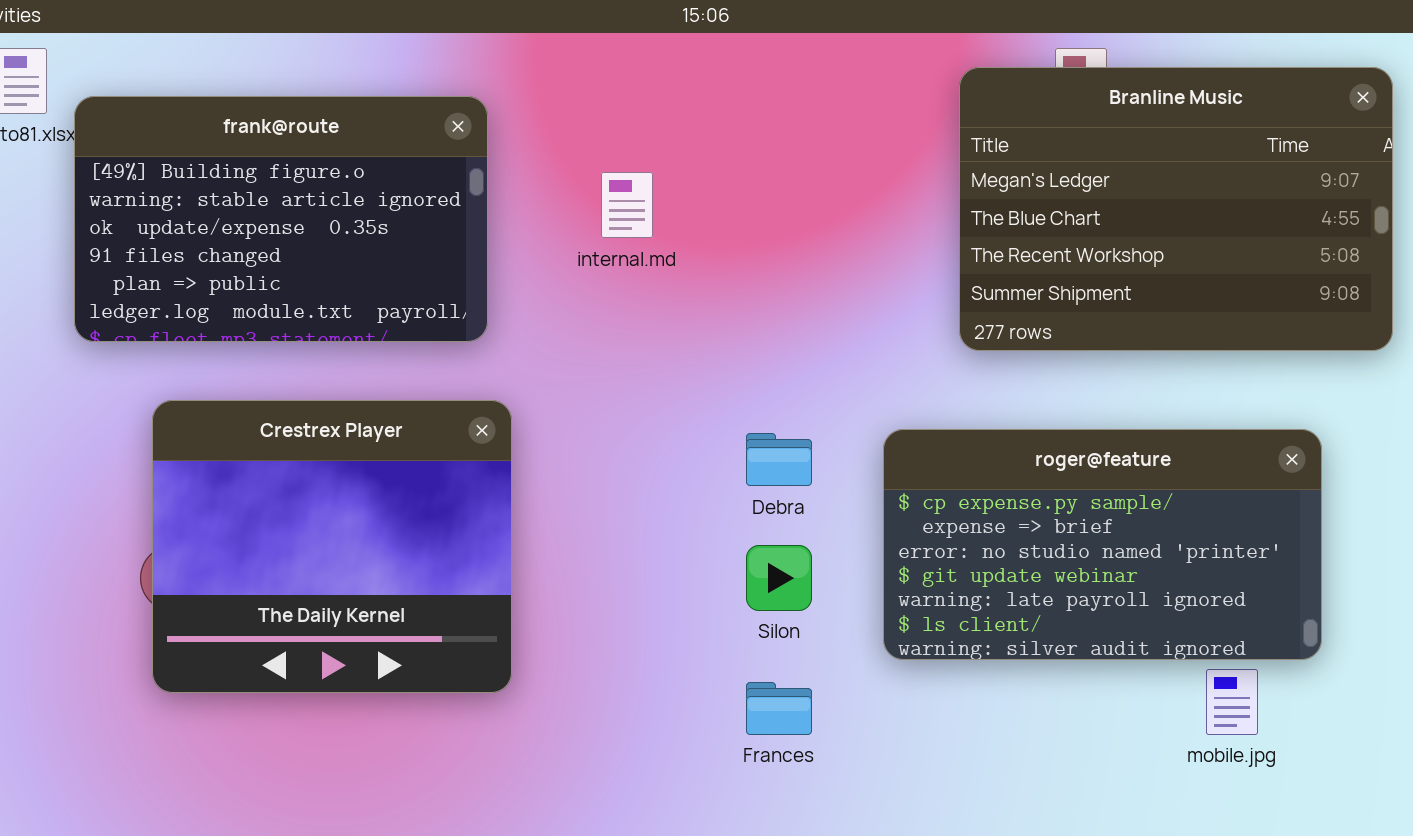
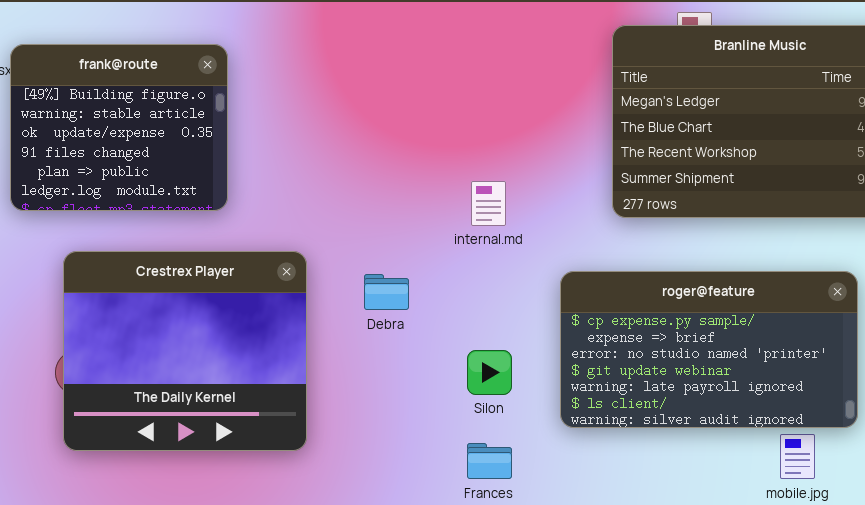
frank@route: [74,96,488,342] -> [10,44,228,211], resized
internal.md: [601,172,653,238] -> [471,181,506,226], moved
Debra: [746,433,812,486] -> [364,274,409,310], moved

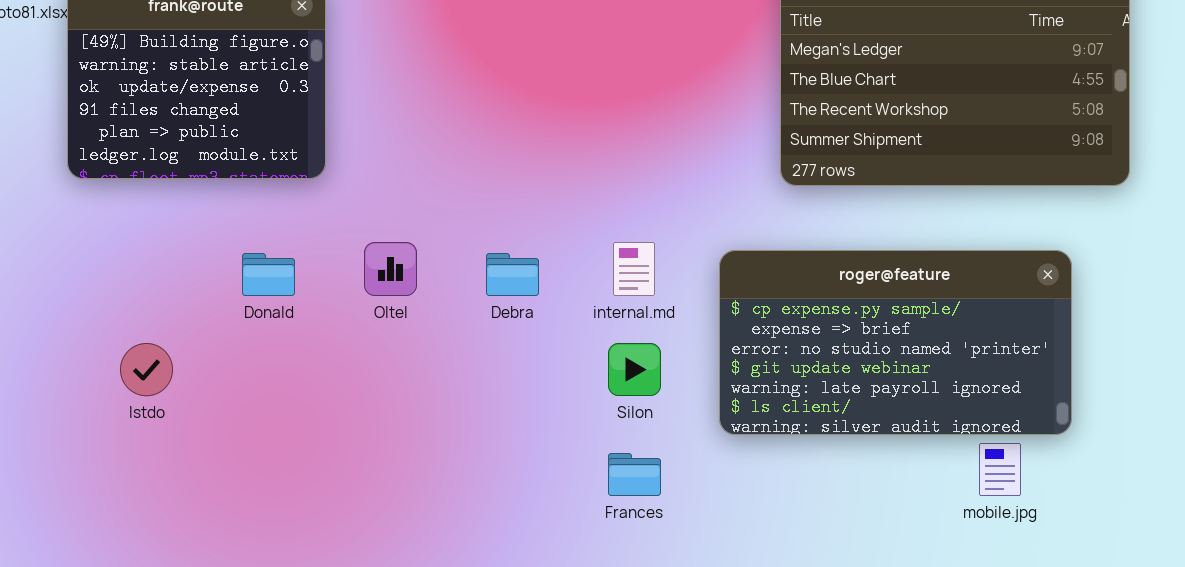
internal.md: [471,181,506,226] -> [613,242,655,296], moved
Crestrex Player: [63,251,307,451] -> none, closed

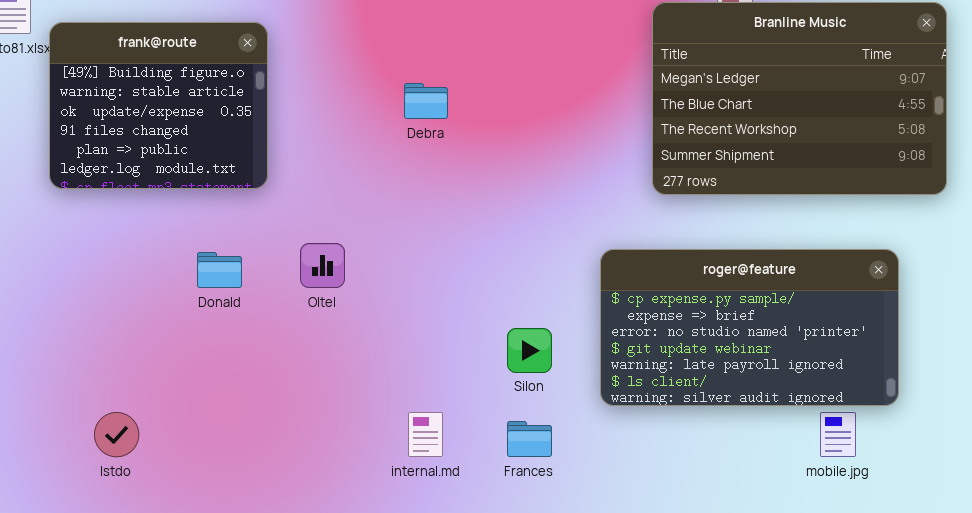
internal.md: [613,242,655,296] -> [408,412,443,457], moved
Debra: [486,253,539,296] -> [404,83,448,119], moved
Istdo: [120,343,173,396] -> [94,412,139,457], moved

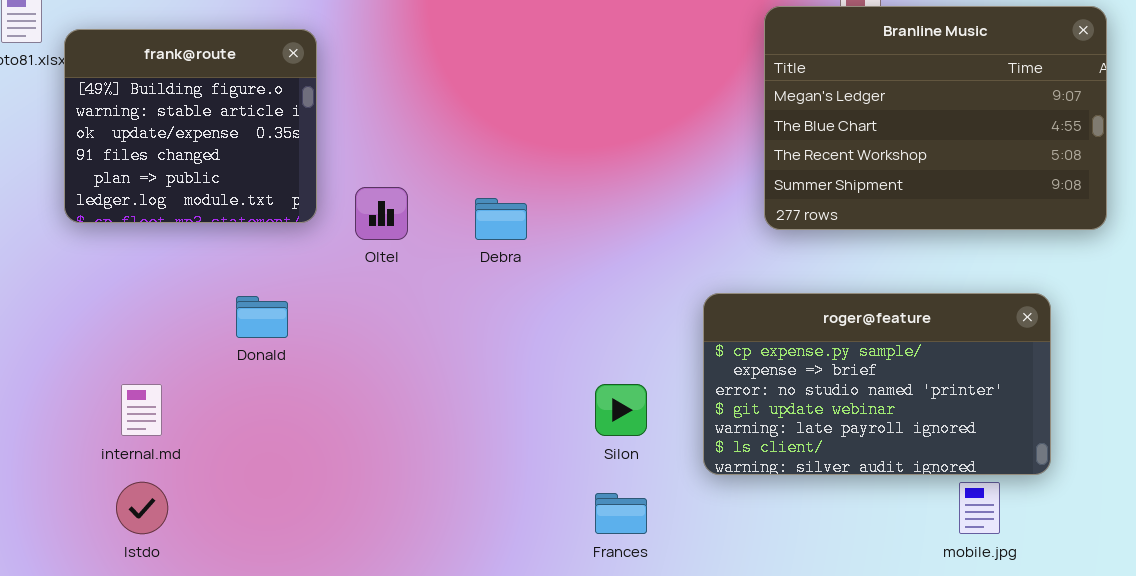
Debra: [404,83,448,119] -> [475,198,527,240], moved
Oltel: [300,243,345,288] -> [355,187,408,240], moved
internal.md: [408,412,443,457] -> [121,384,162,436], moved

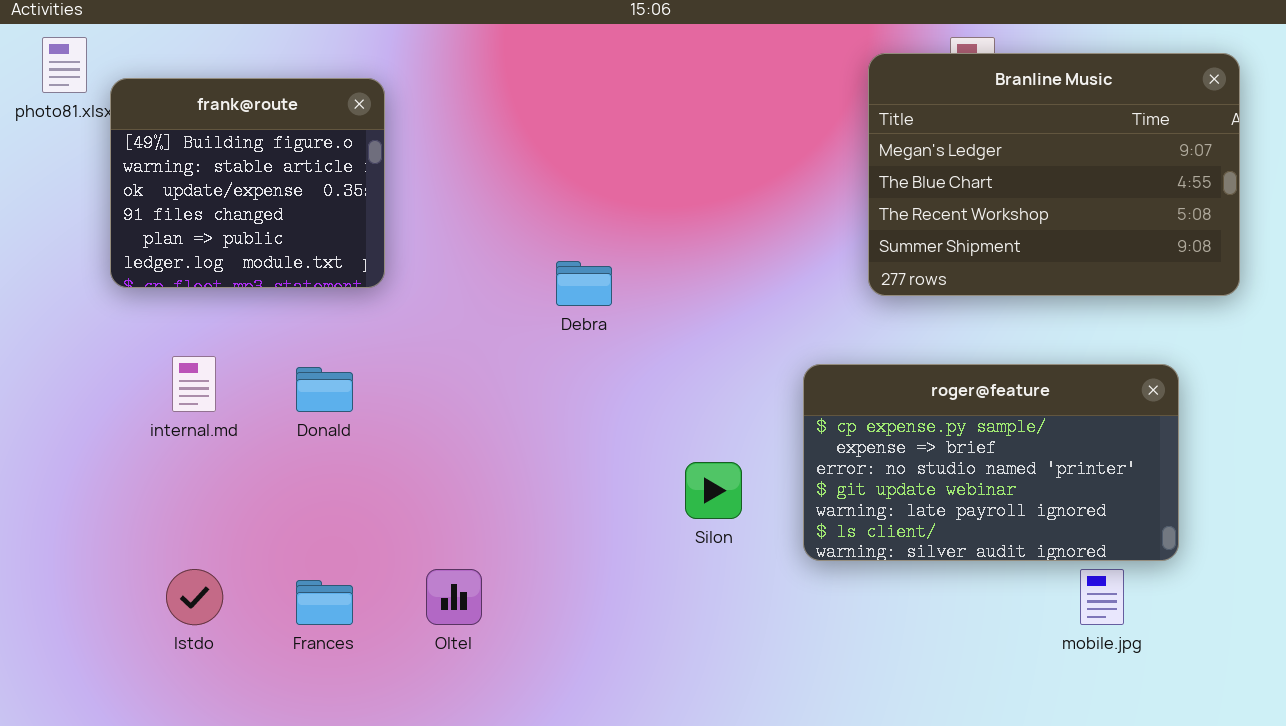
Oltel: [355,187,408,240] -> [426,569,482,625], moved
internal.md: [121,384,162,436] -> [172,356,216,412], moved
Frances: [595,493,647,534] -> [296,580,353,625], moved

